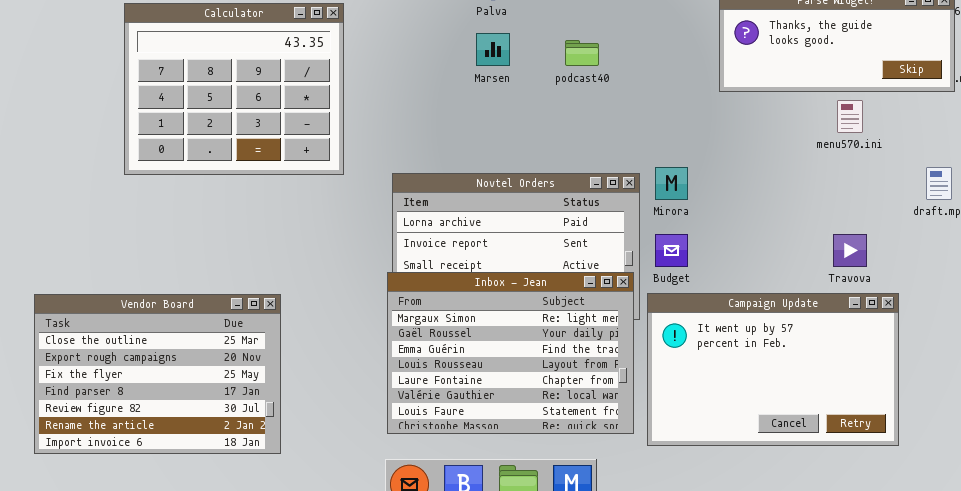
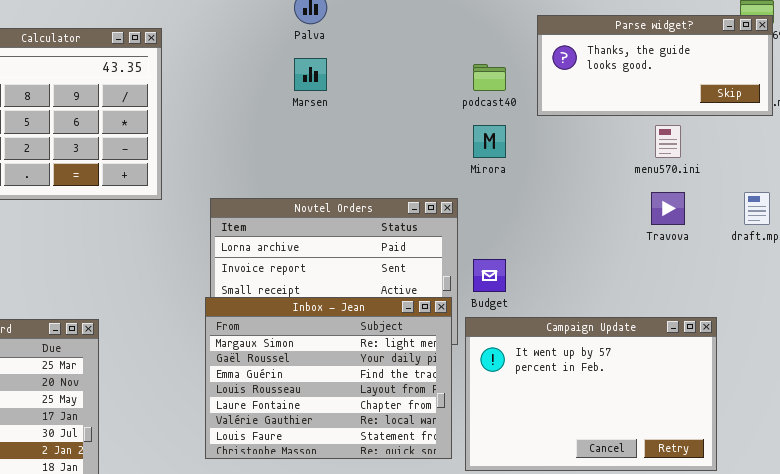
podcast40: [565,40,599,66] -> [473,64,506,91], moved
Mirora: [655,167,688,200] -> [473,125,506,158], moved
Travova: [833,234,867,267] -> [651,192,685,225], moved

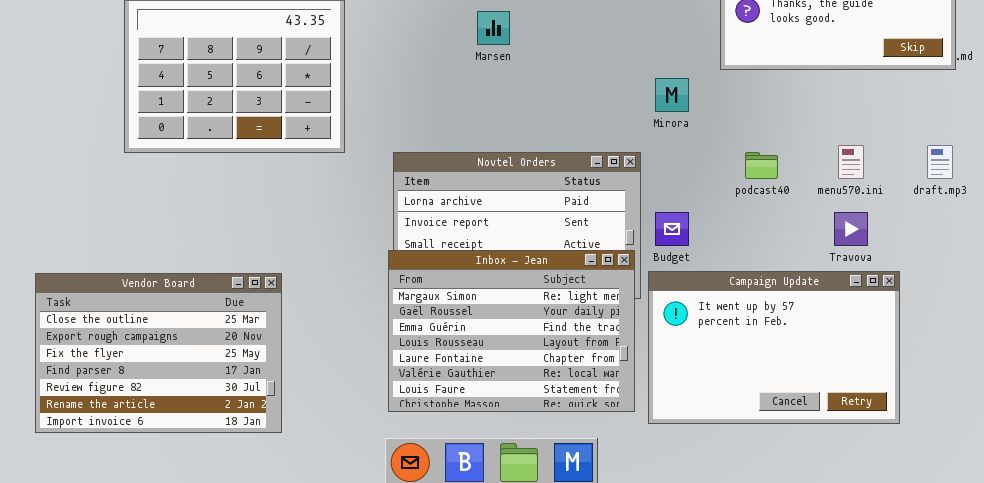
podcast40: [473,64,506,91] -> [745,152,778,179], moved
menu570.ini: [655,125,681,158] -> [838,145,864,179], moved
Travova: [651,192,685,225] -> [834,212,868,246], moved

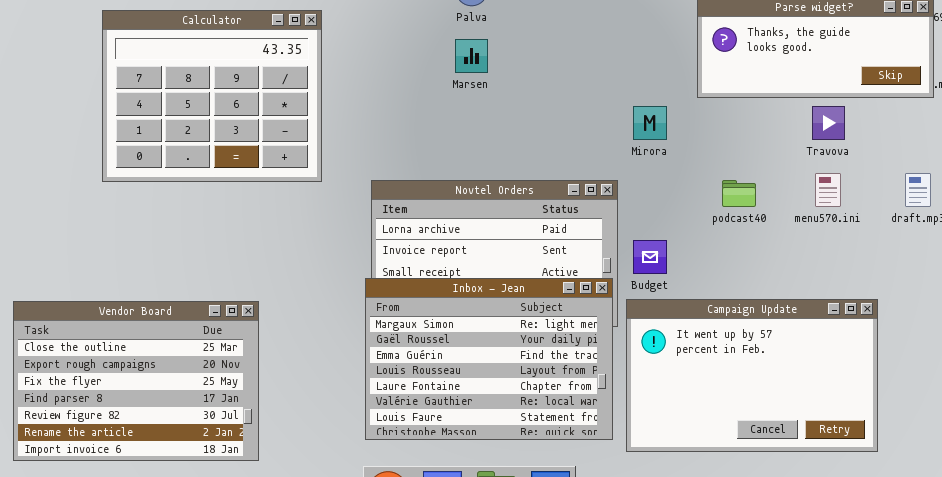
Travova: [834,212,868,246] -> [812,106,845,140], moved

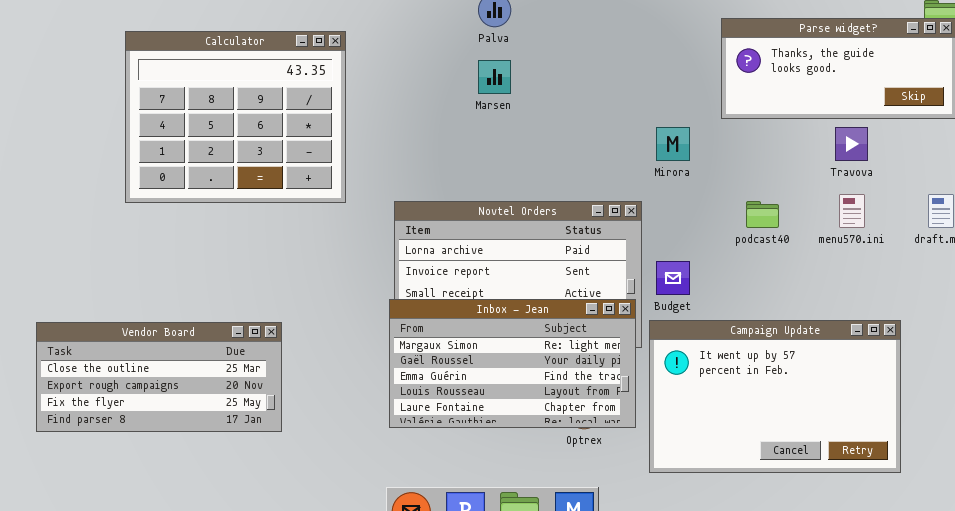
Inbox - Jean: [365,278,613,440] -> [389,299,636,428], resized
Vendor Board: [13,301,259,461] -> [36,322,282,432], resized

